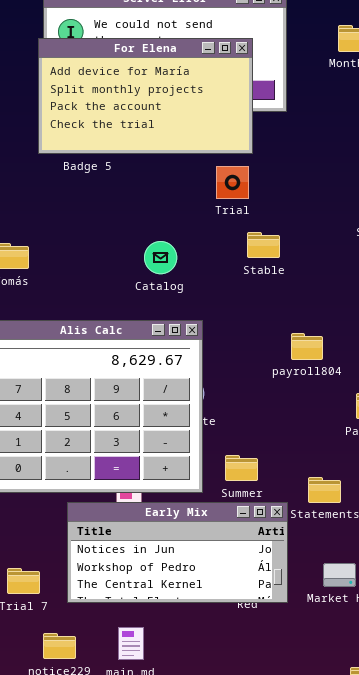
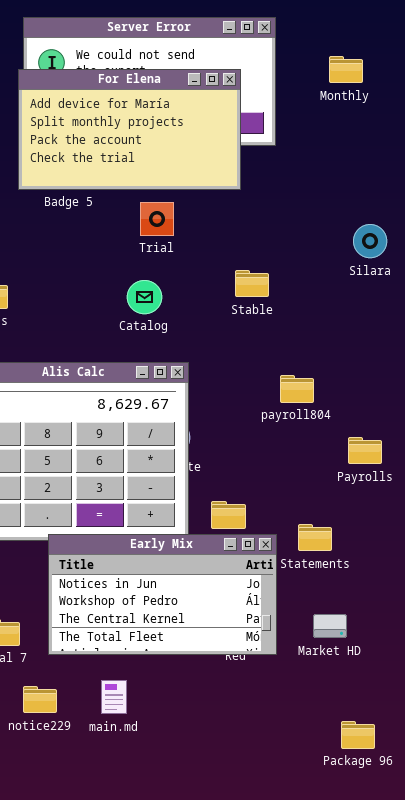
Trial: [216,166,249,199] -> [140,202,174,236], moved
Early Mix: [67,502,288,603] -> [48,534,277,655], resized

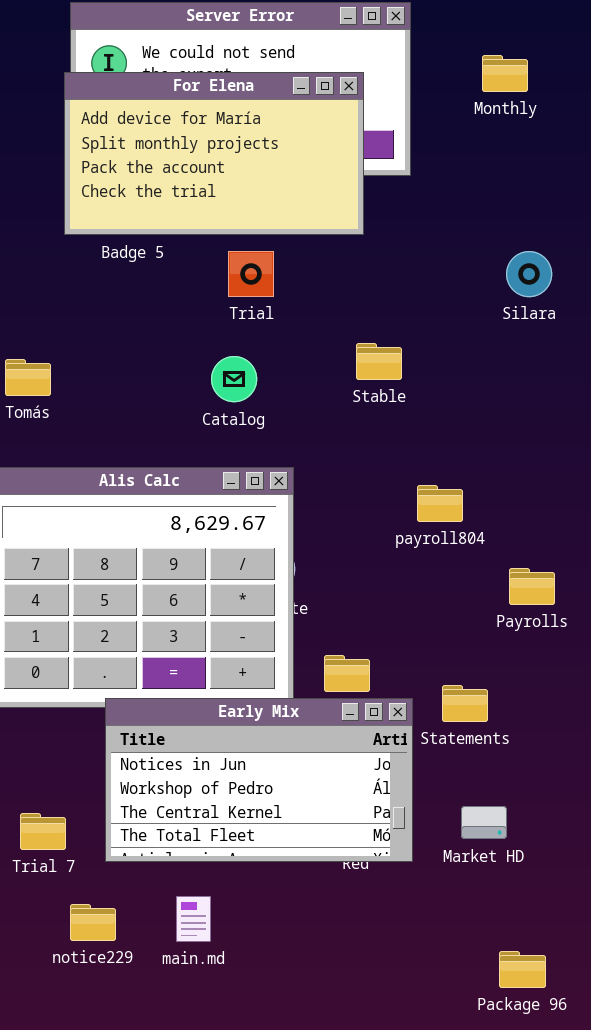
Silara: [353,224,387,258] -> [506,251,552,297], moved

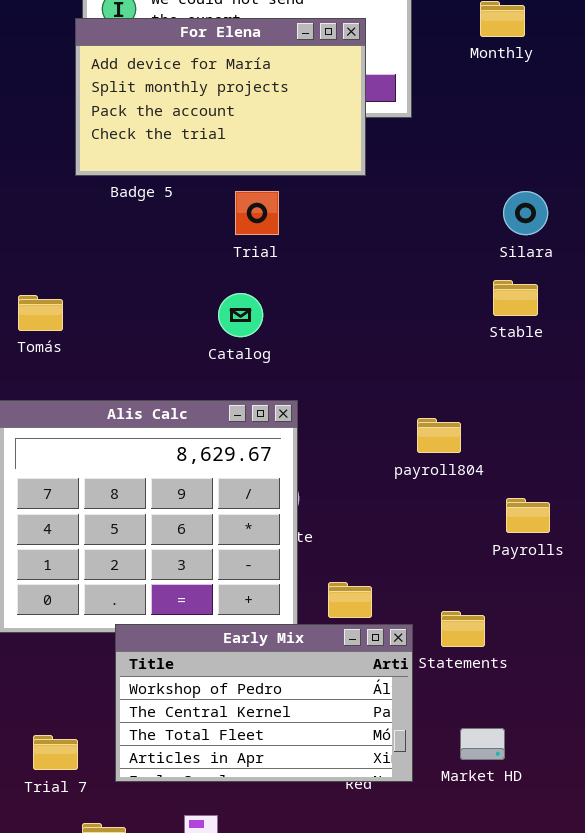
Stable: [356,343,402,380] -> [493,280,538,316], moved
Early Mix: [105,698,413,862] -> [115,624,413,782], scrolled down 1 row

